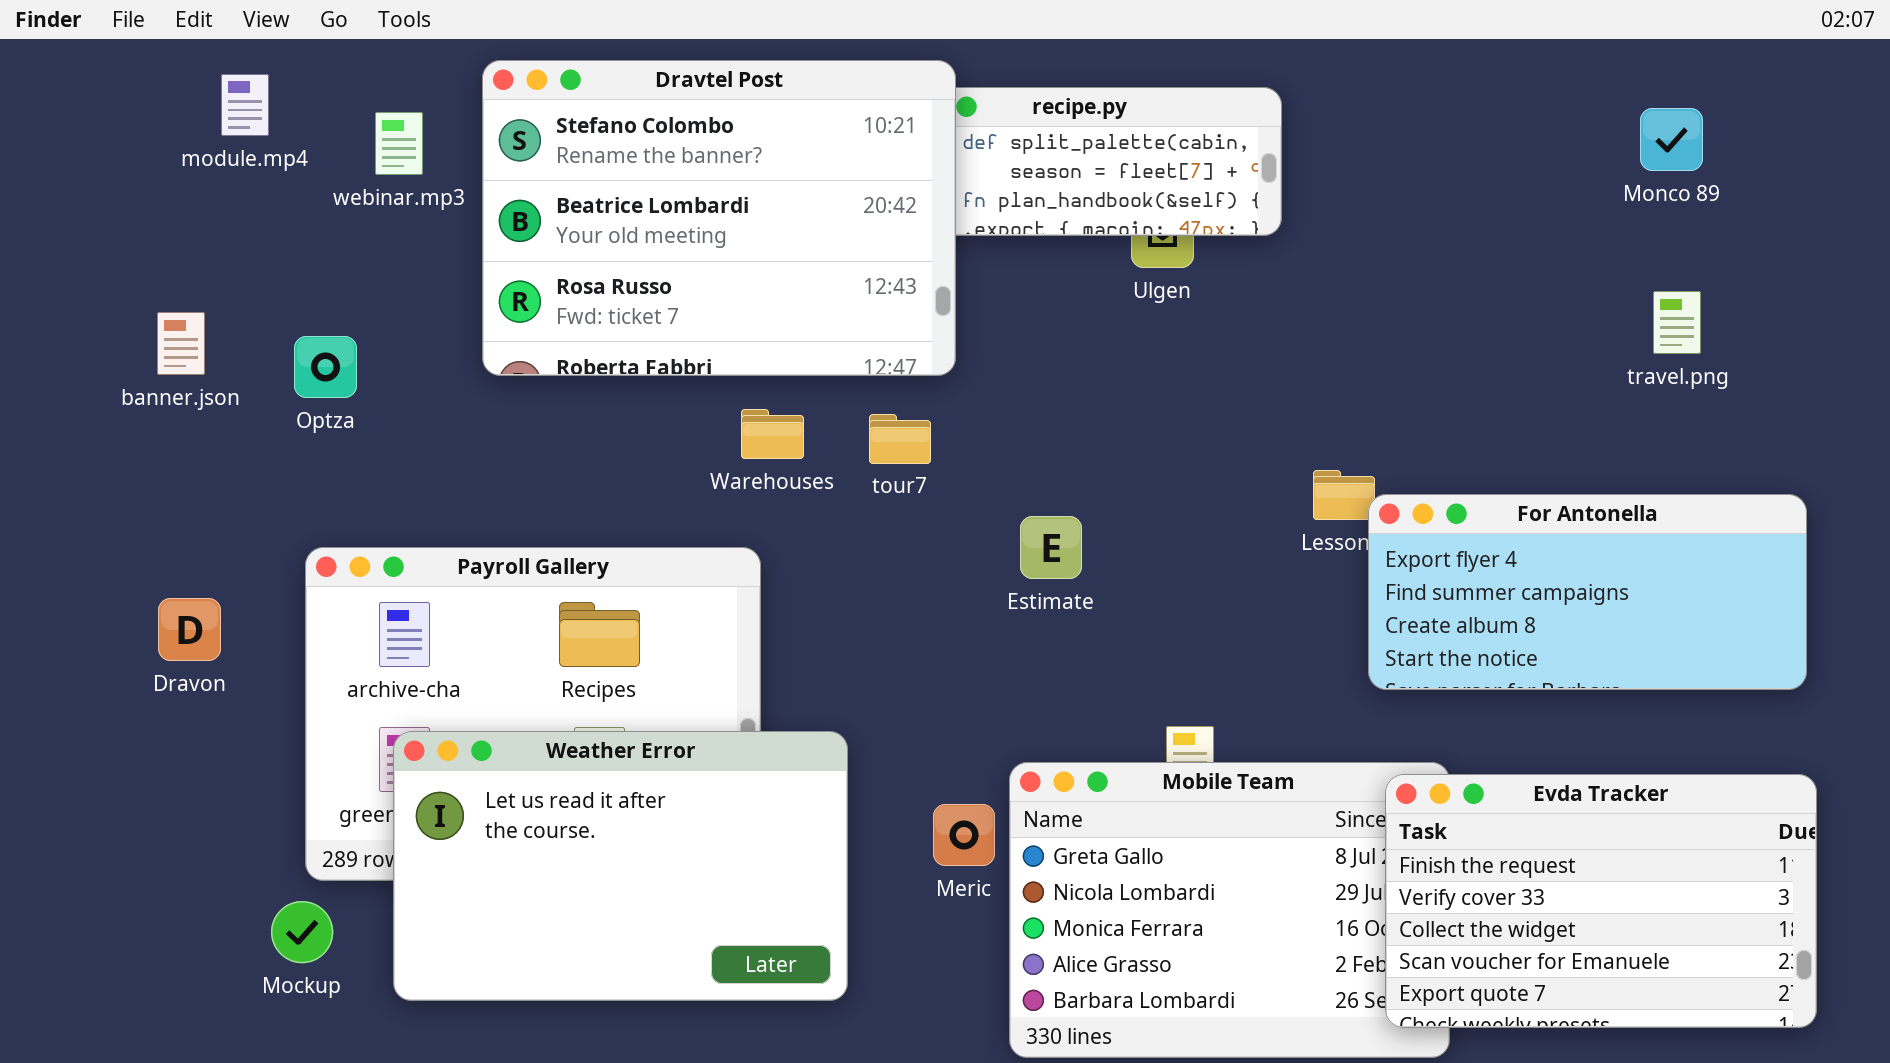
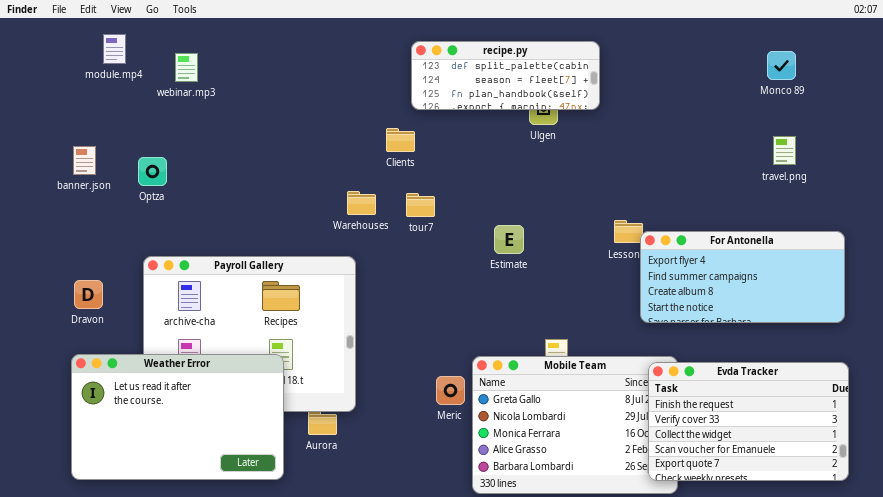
Dravtel Post: [482,60,956,376] -> none, closed
Estimate: [1020,516,1082,579] -> [494,225,524,254], moved
Weather Error: [393,731,848,1001] -> [71,354,284,480], moved

